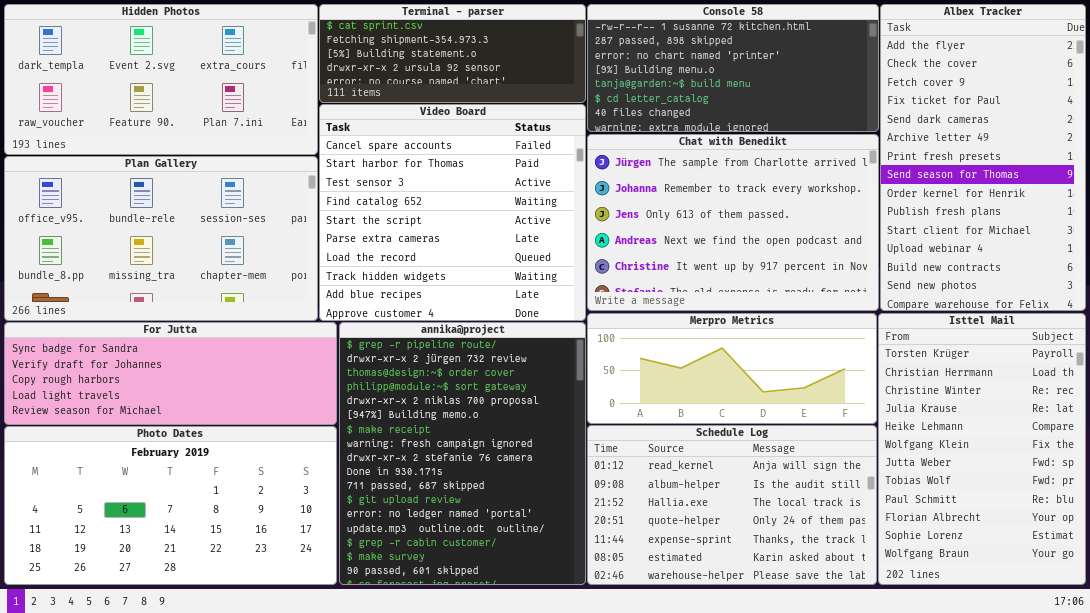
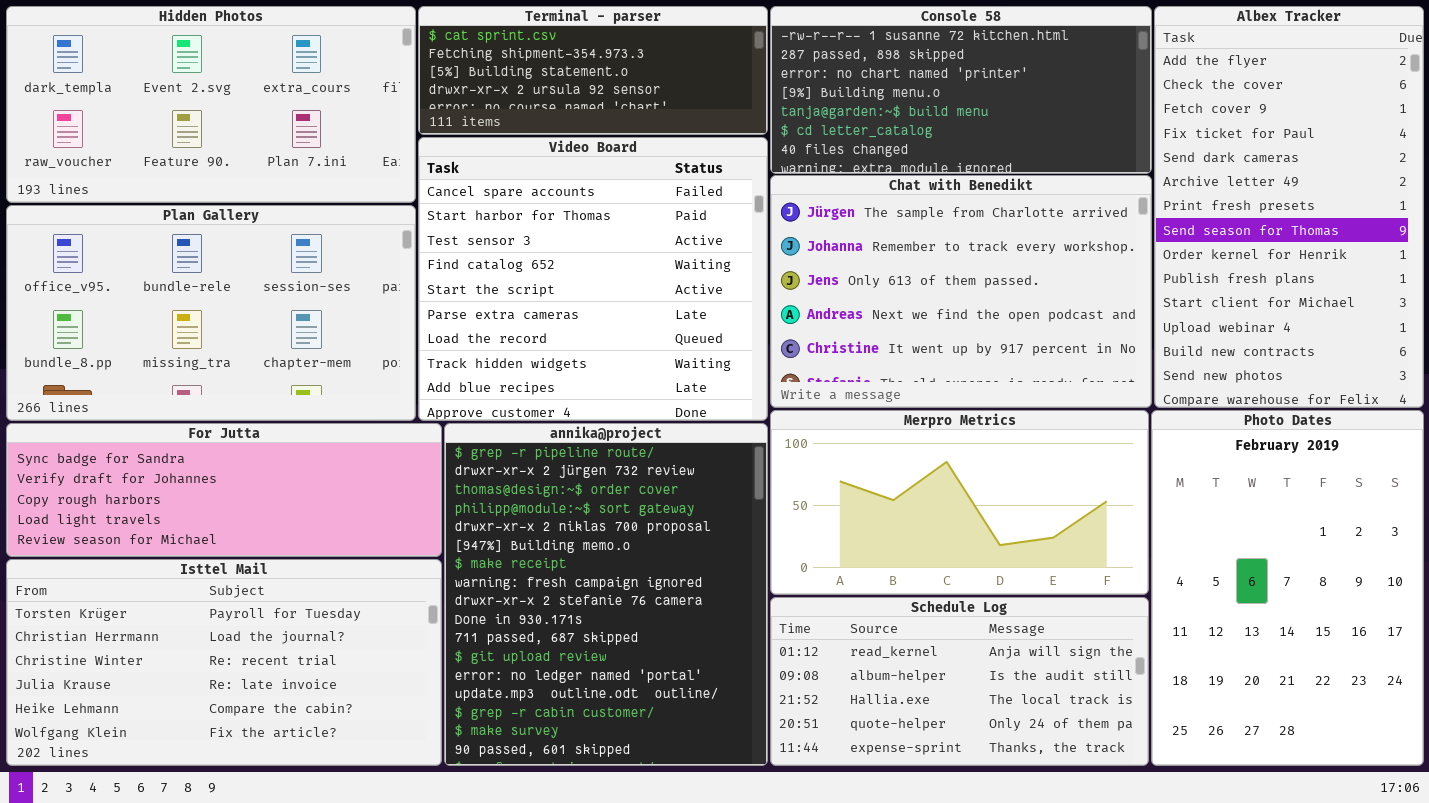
Merpro Metrics: [587,313,877,424] -> [770,410,1149,595], resized
Isttel Mail: [878,313,1086,585] -> [6,559,442,766], moved, resized
Schedule Log: [587,425,877,585] -> [770,597,1149,766], resized
Photo Dates: [4,426,337,585] -> [1151,410,1424,766], moved, resized

